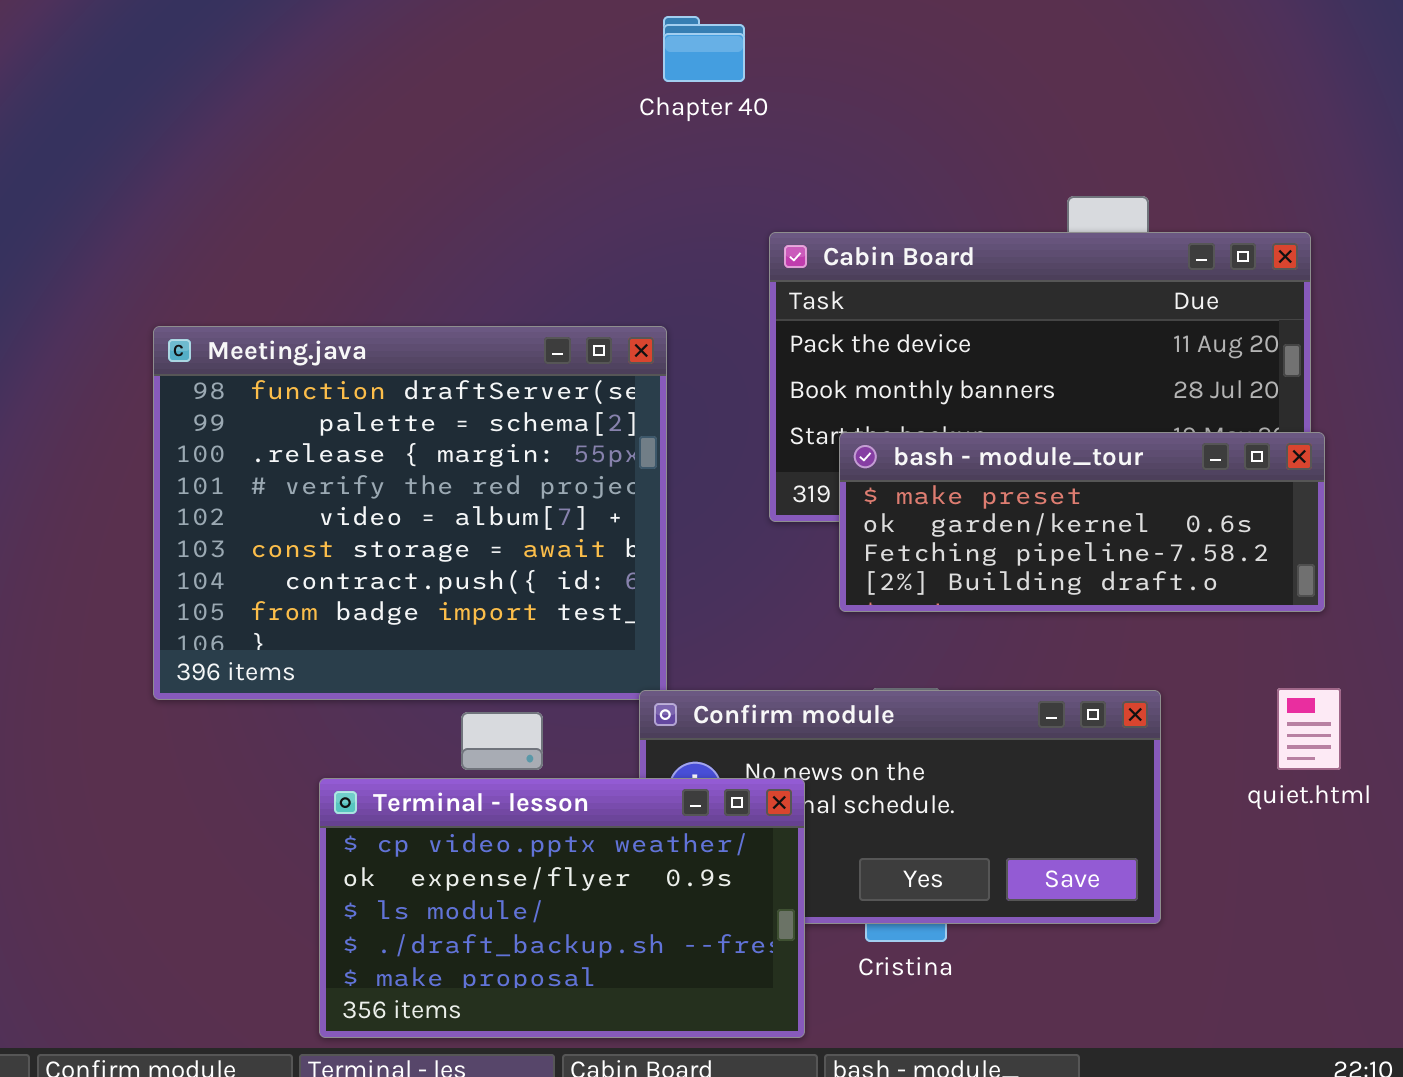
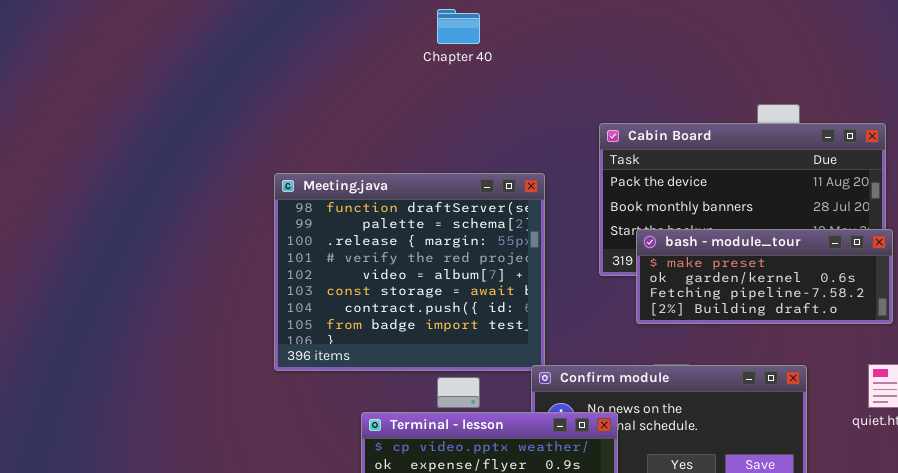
Chapter 40: [663,16,745,82] -> [437,9,480,44], moved

